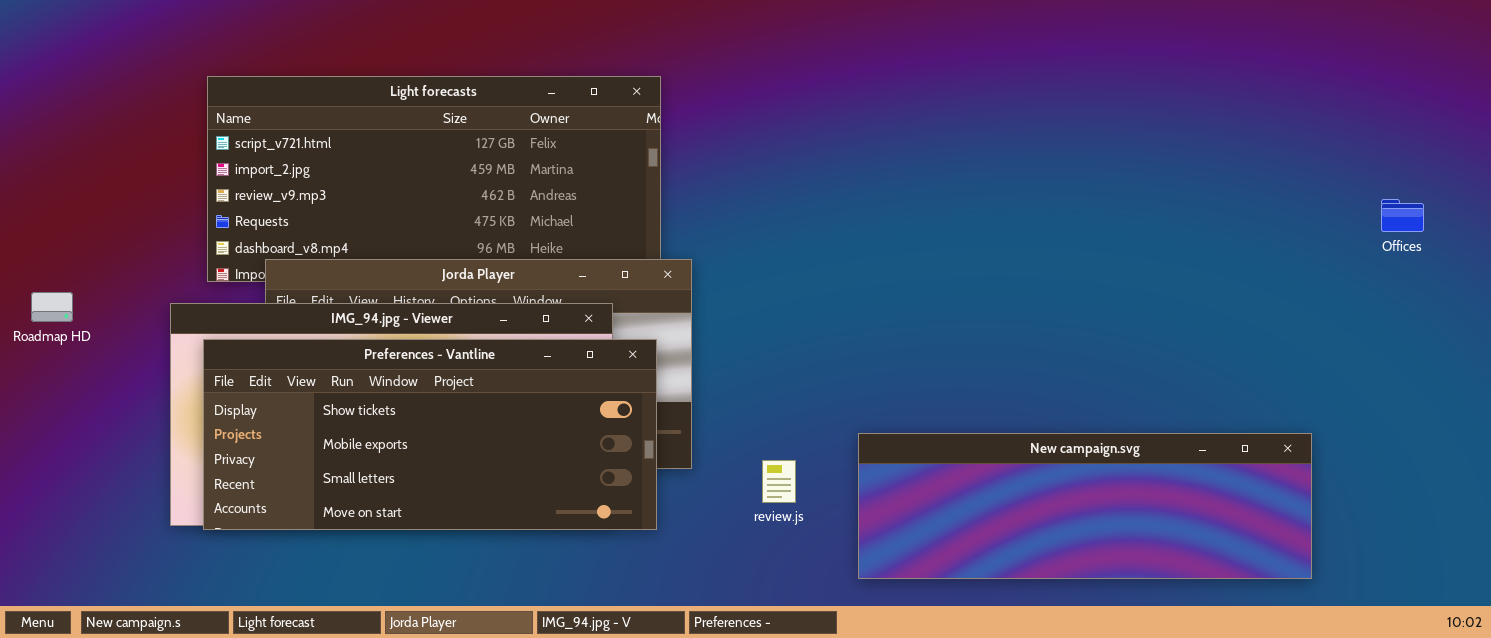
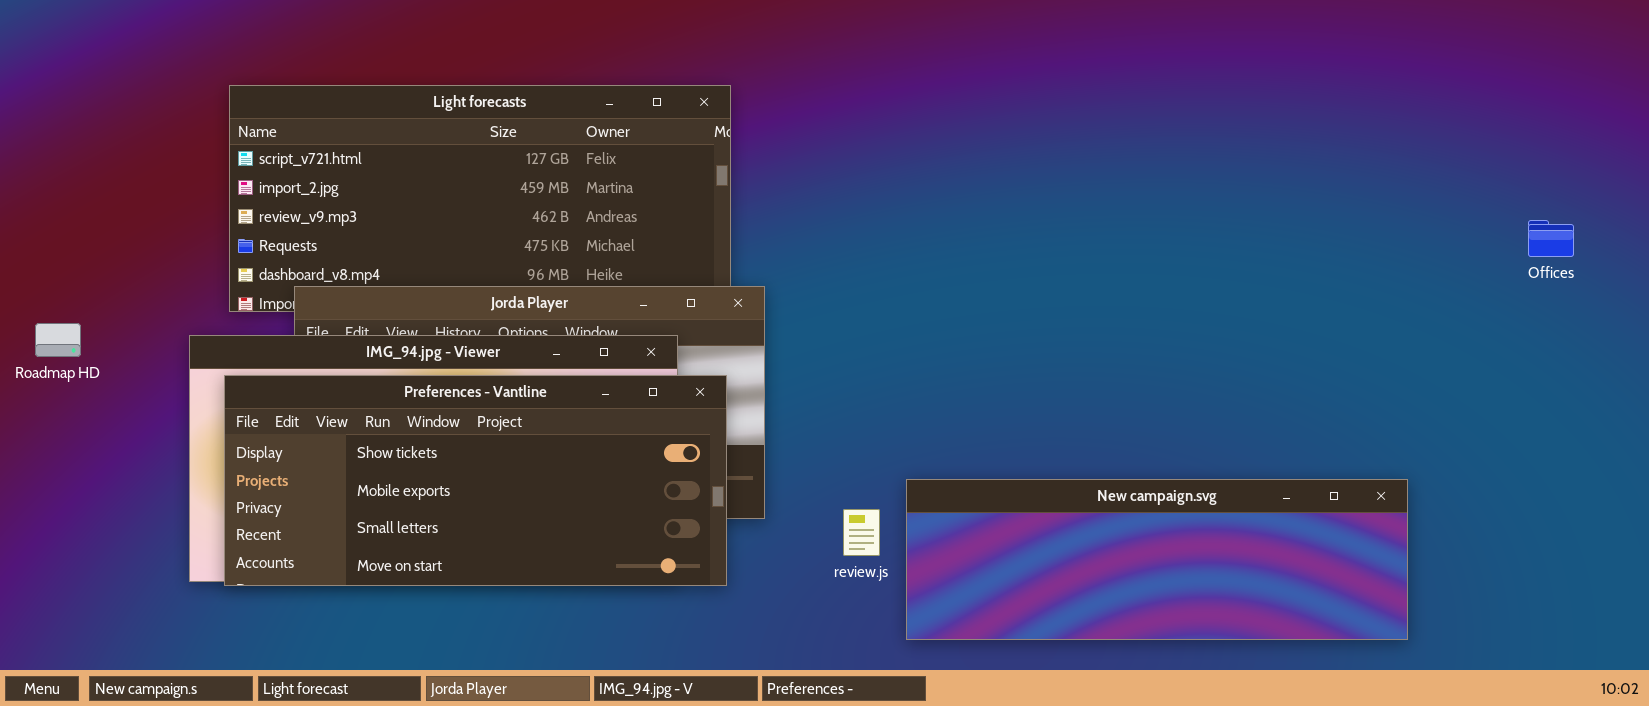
New campaign.svg: [858,433,1312,579] -> [906,479,1408,640], moved

